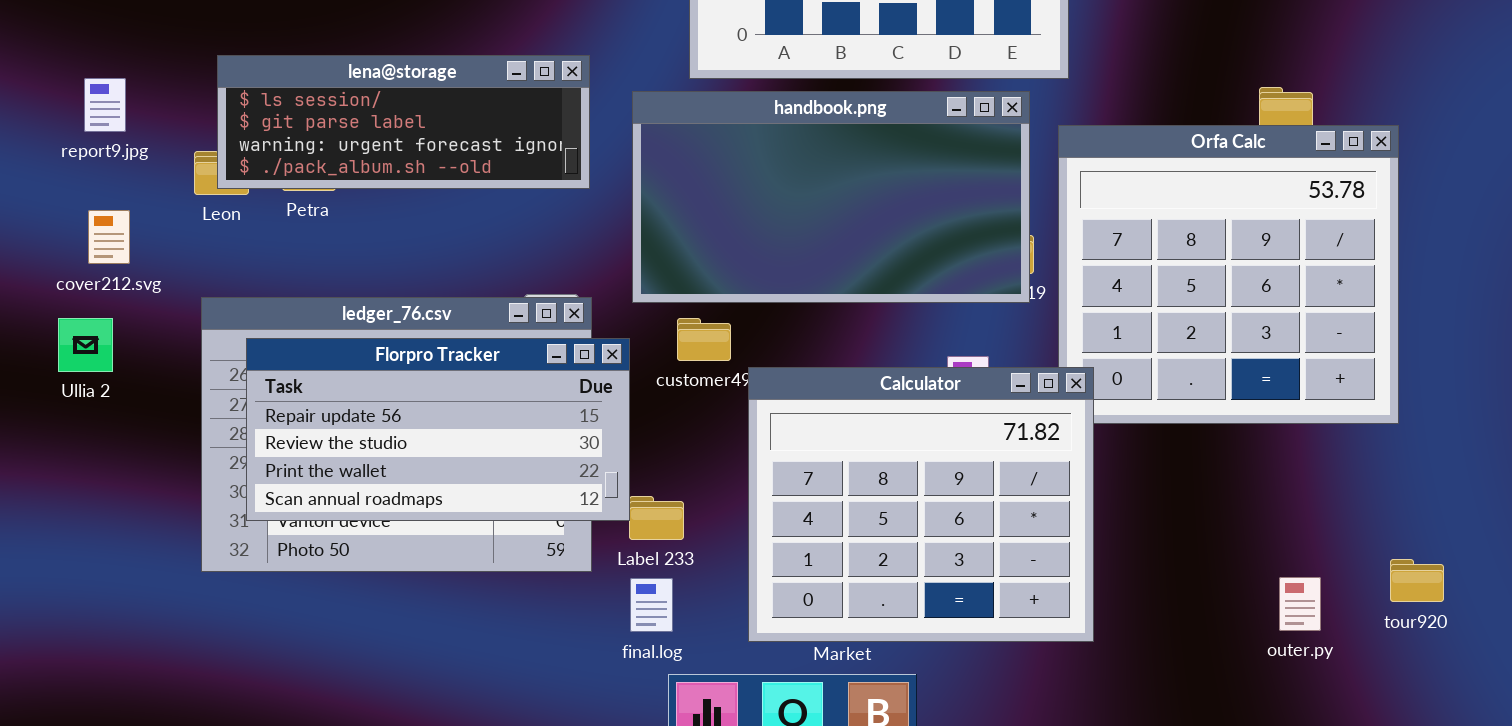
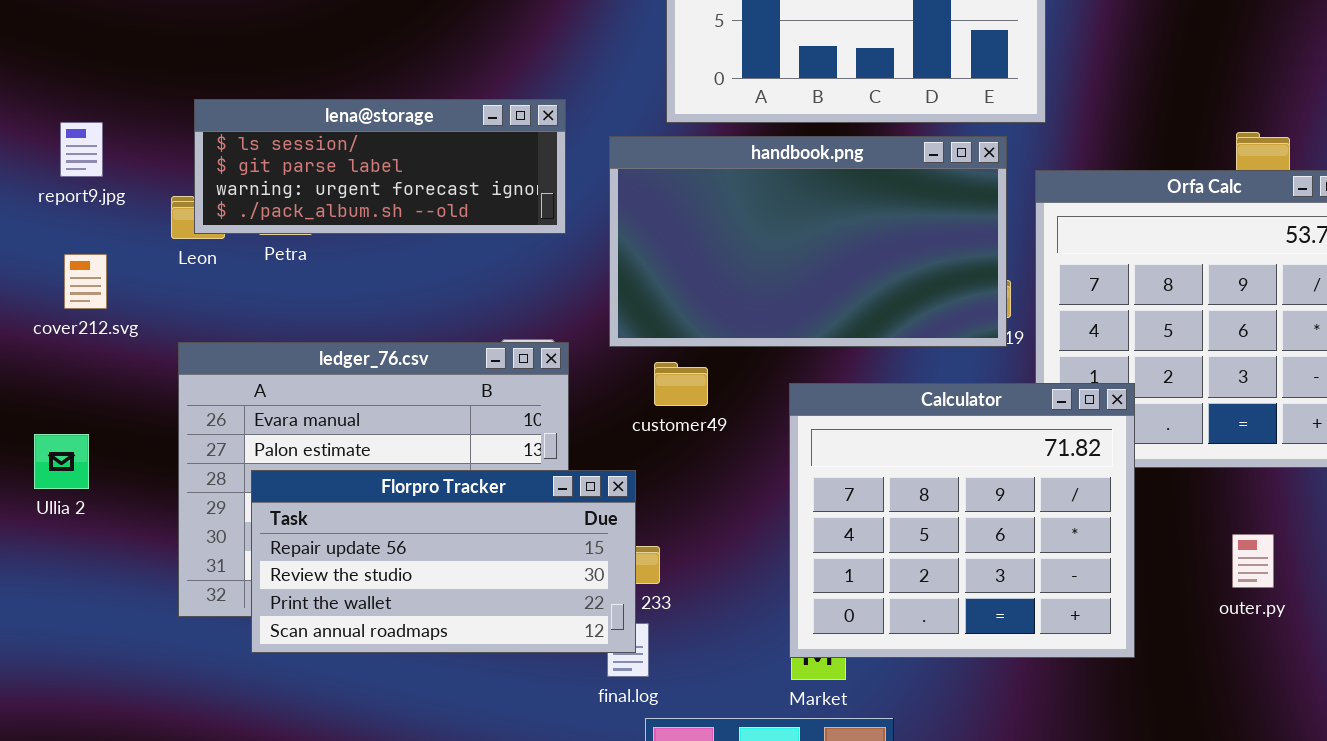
Ullia 2: [58,318,113,372] -> [34,434,89,489], moved
Florpro Tracker: [246,338,630,521] -> [251,470,636,653], moved
Calculator: [748,367,1094,642] -> [789,383,1135,658], moved
outer.py: [1279,577,1321,631] -> [1232,534,1274,588], moved

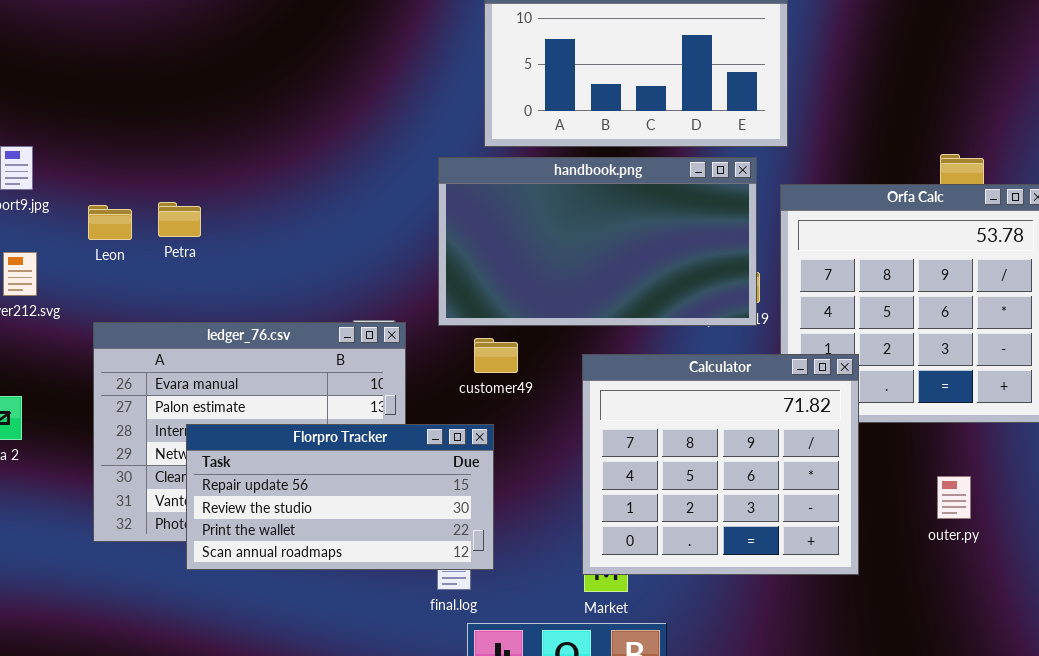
lena@storage: [194,99,566,234] -> none, closed
Florpro Tracker: [251,470,636,653] -> [186,424,494,570], moved

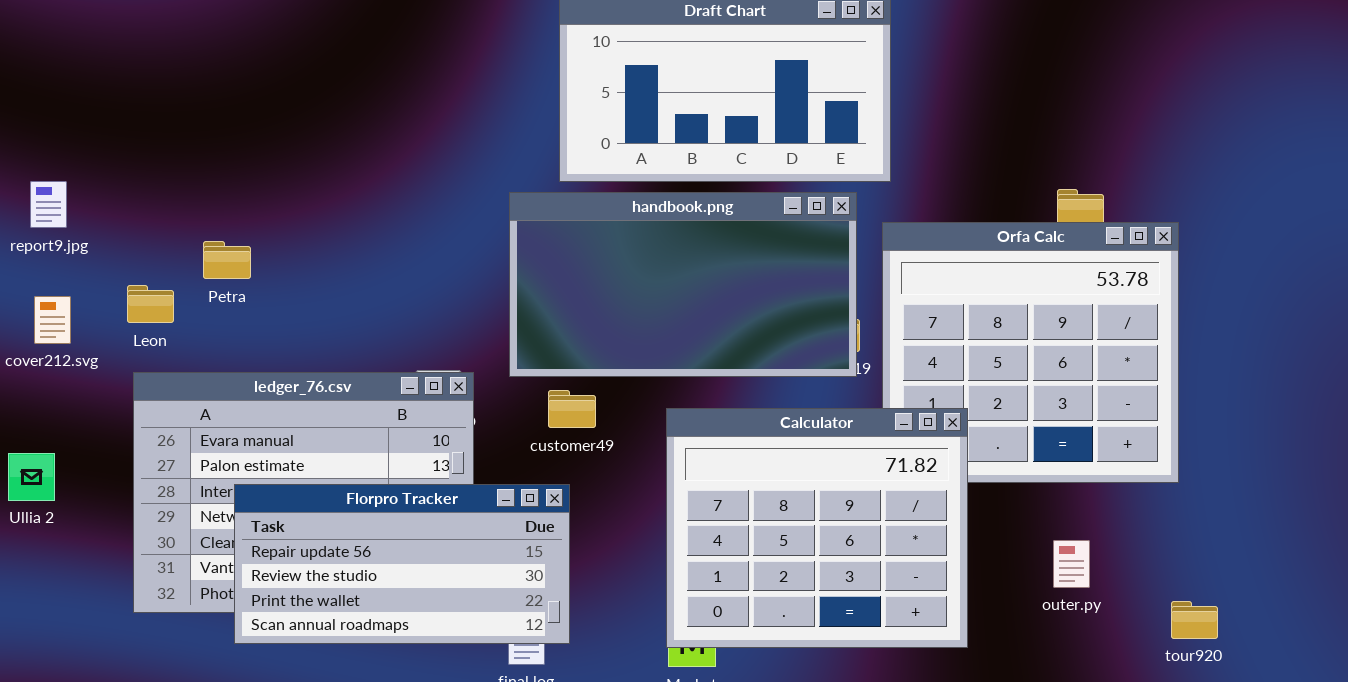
Leon: [88,205,132,240] -> [127,285,174,323], moved

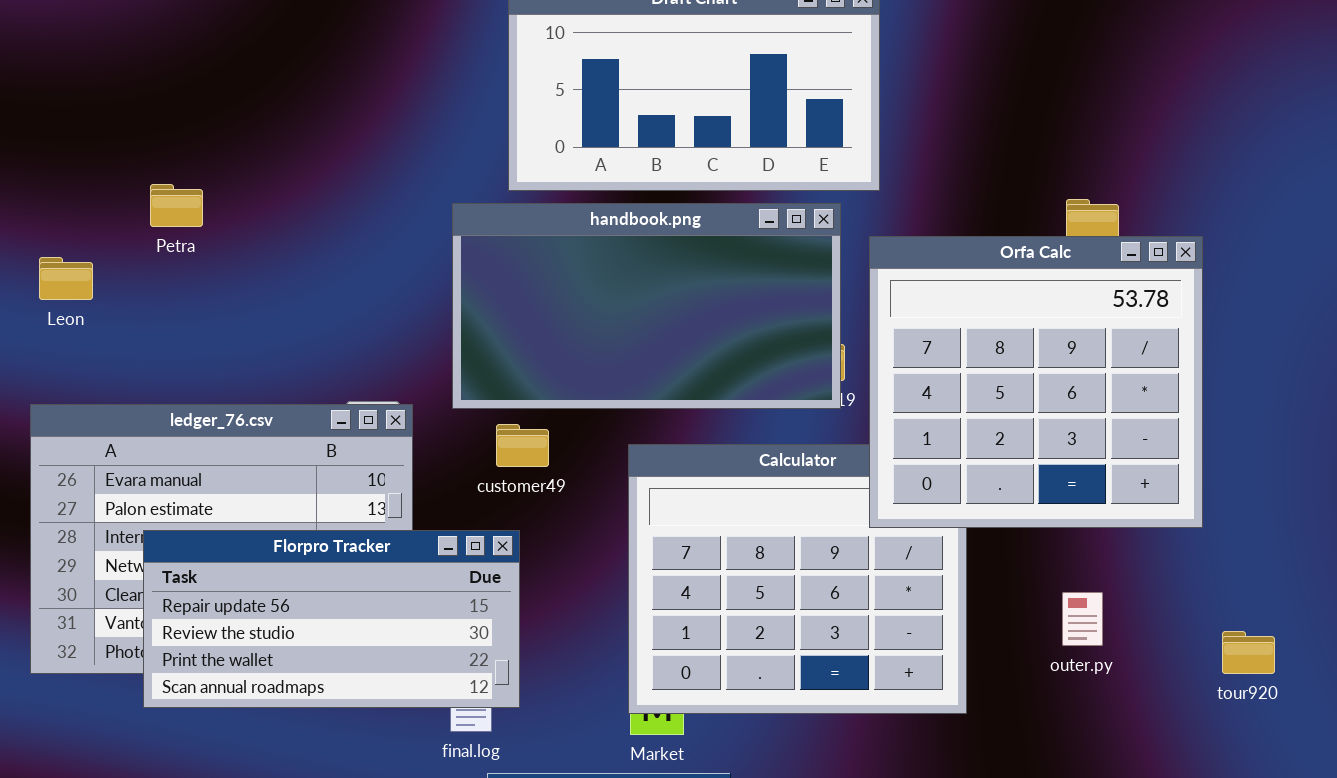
Orfa Calc: [882,222,1179,483] -> [869,236,1203,528], raised
Petra: [203,241,251,279] -> [150,184,203,227], moved
Leon: [127,285,174,323] -> [39,257,93,300], moved
tour920: [1171,601,1218,639] -> [1222,631,1275,674], moved

